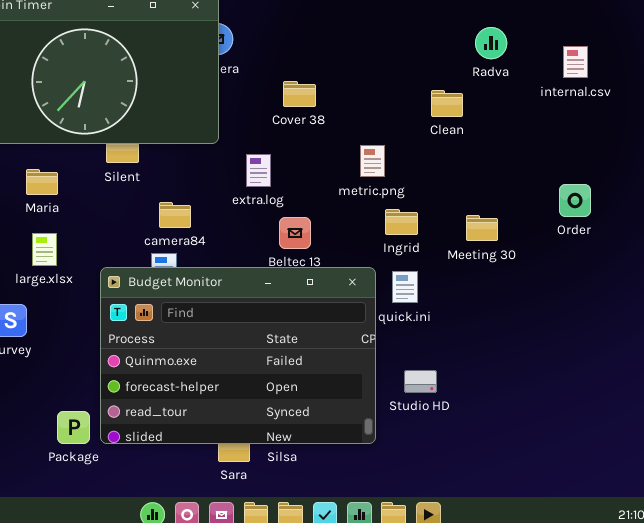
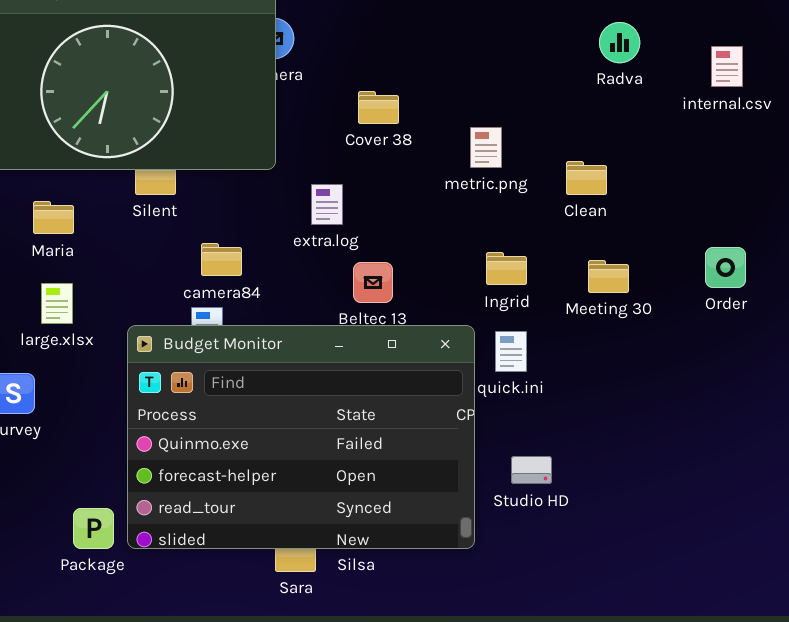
Clean: [431,90,463,117] -> [566,161,607,195], moved
metric.png: [360,145,385,177] -> [470,127,502,168], moved
Order: [559,184,591,217] -> [705,247,746,288], moved

